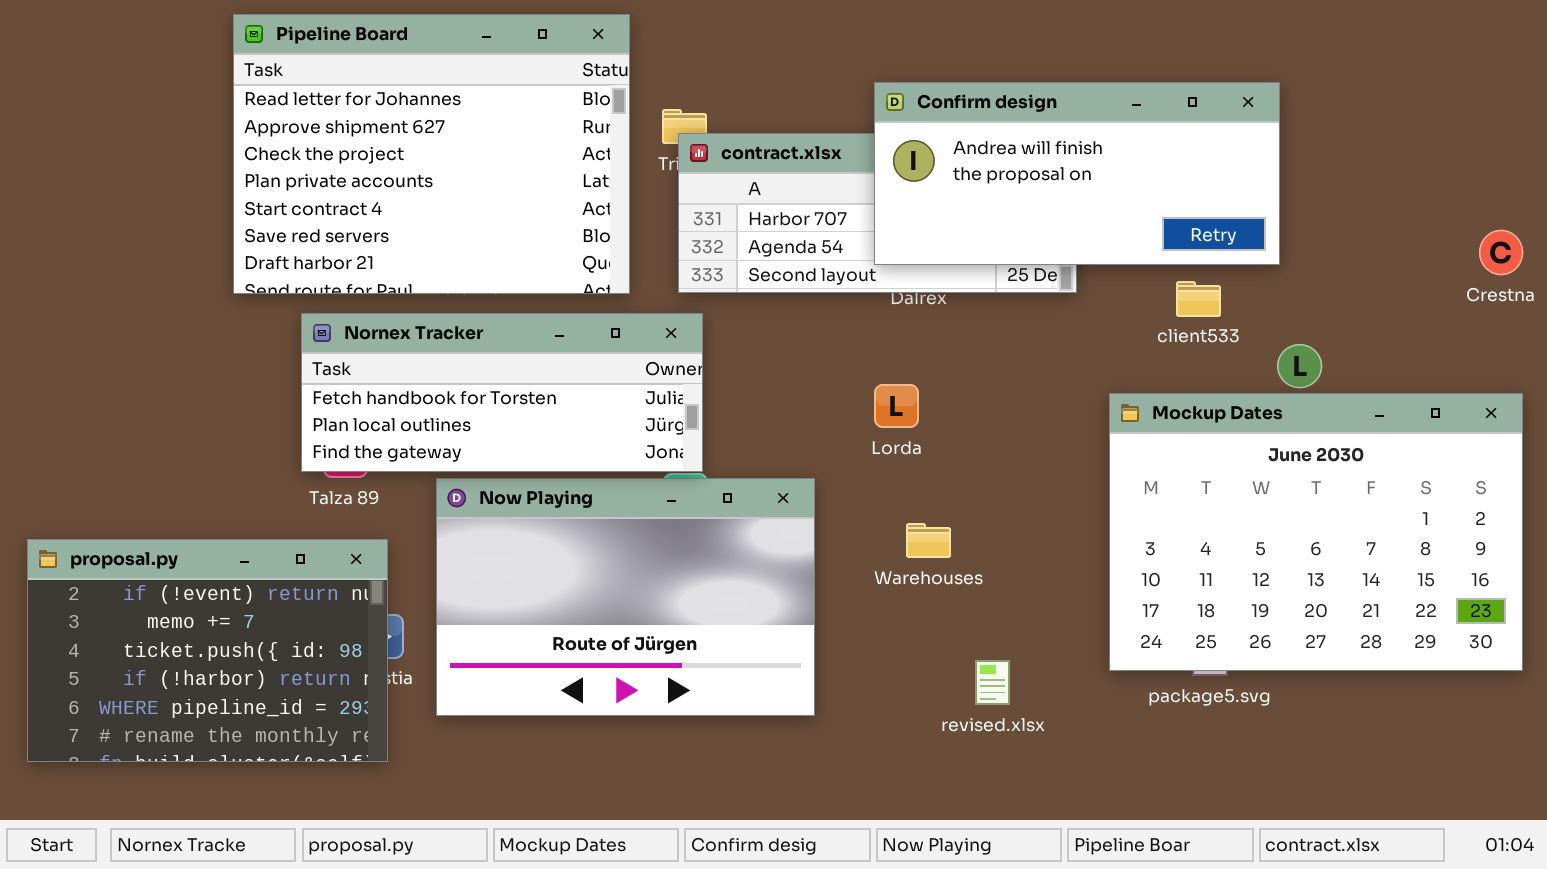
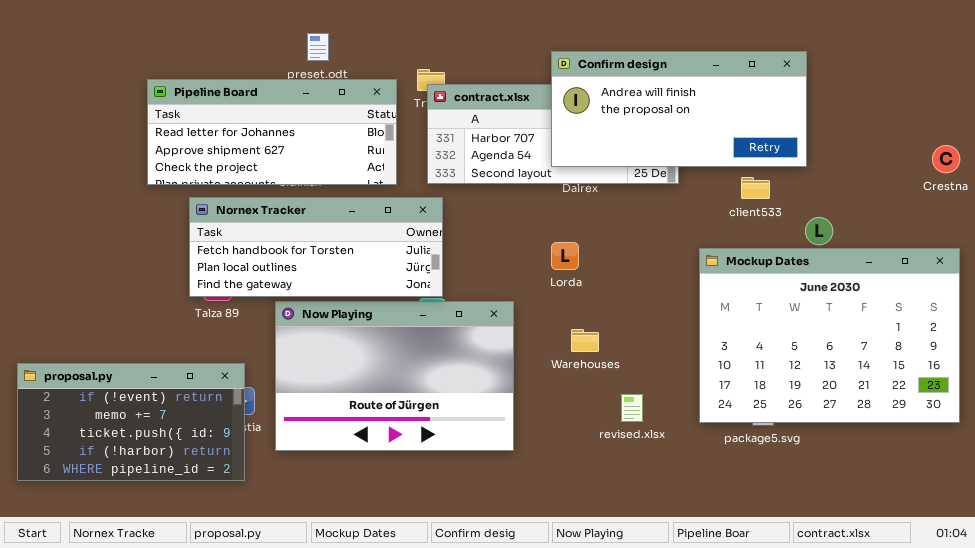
Pipeline Board: [233,14,630,294] -> [147,79,397,185], resized
proposal.py: [27,539,388,762] -> [17,363,245,481], resized
revised.xlsx: [975,660,1010,705] -> [621,394,643,422], moved

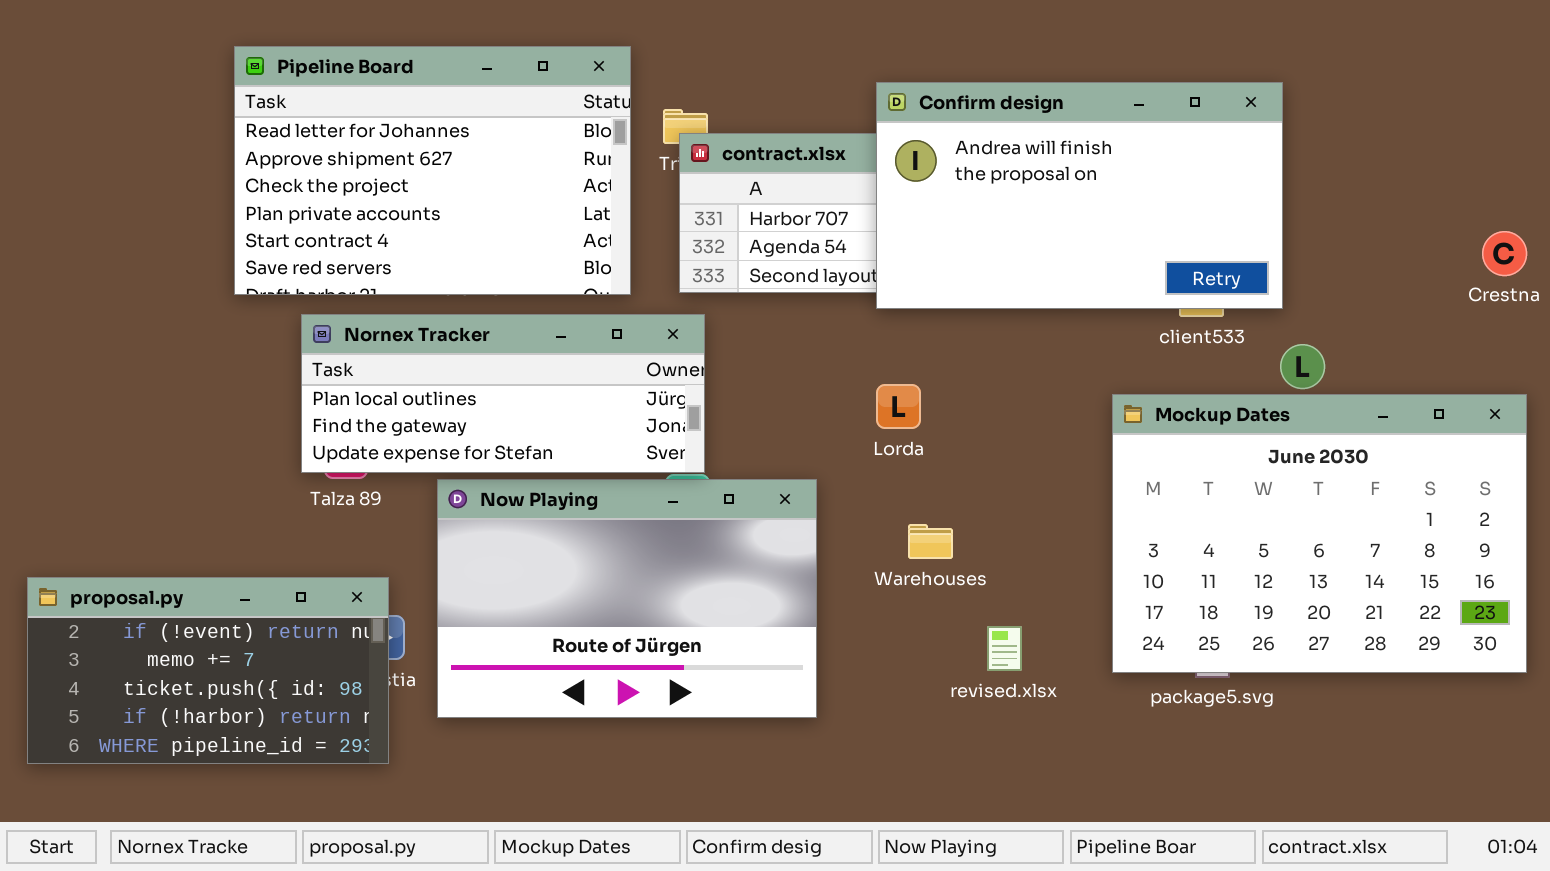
Confirm design: [551,51,807,167] -> [876,82,1283,309], resized
Pipeline Board: [147,79,397,185] -> [234,46,631,295], resized
Nornex Tracker: [189,197,443,297] -> [301,314,705,473], scrolled down 1 row

